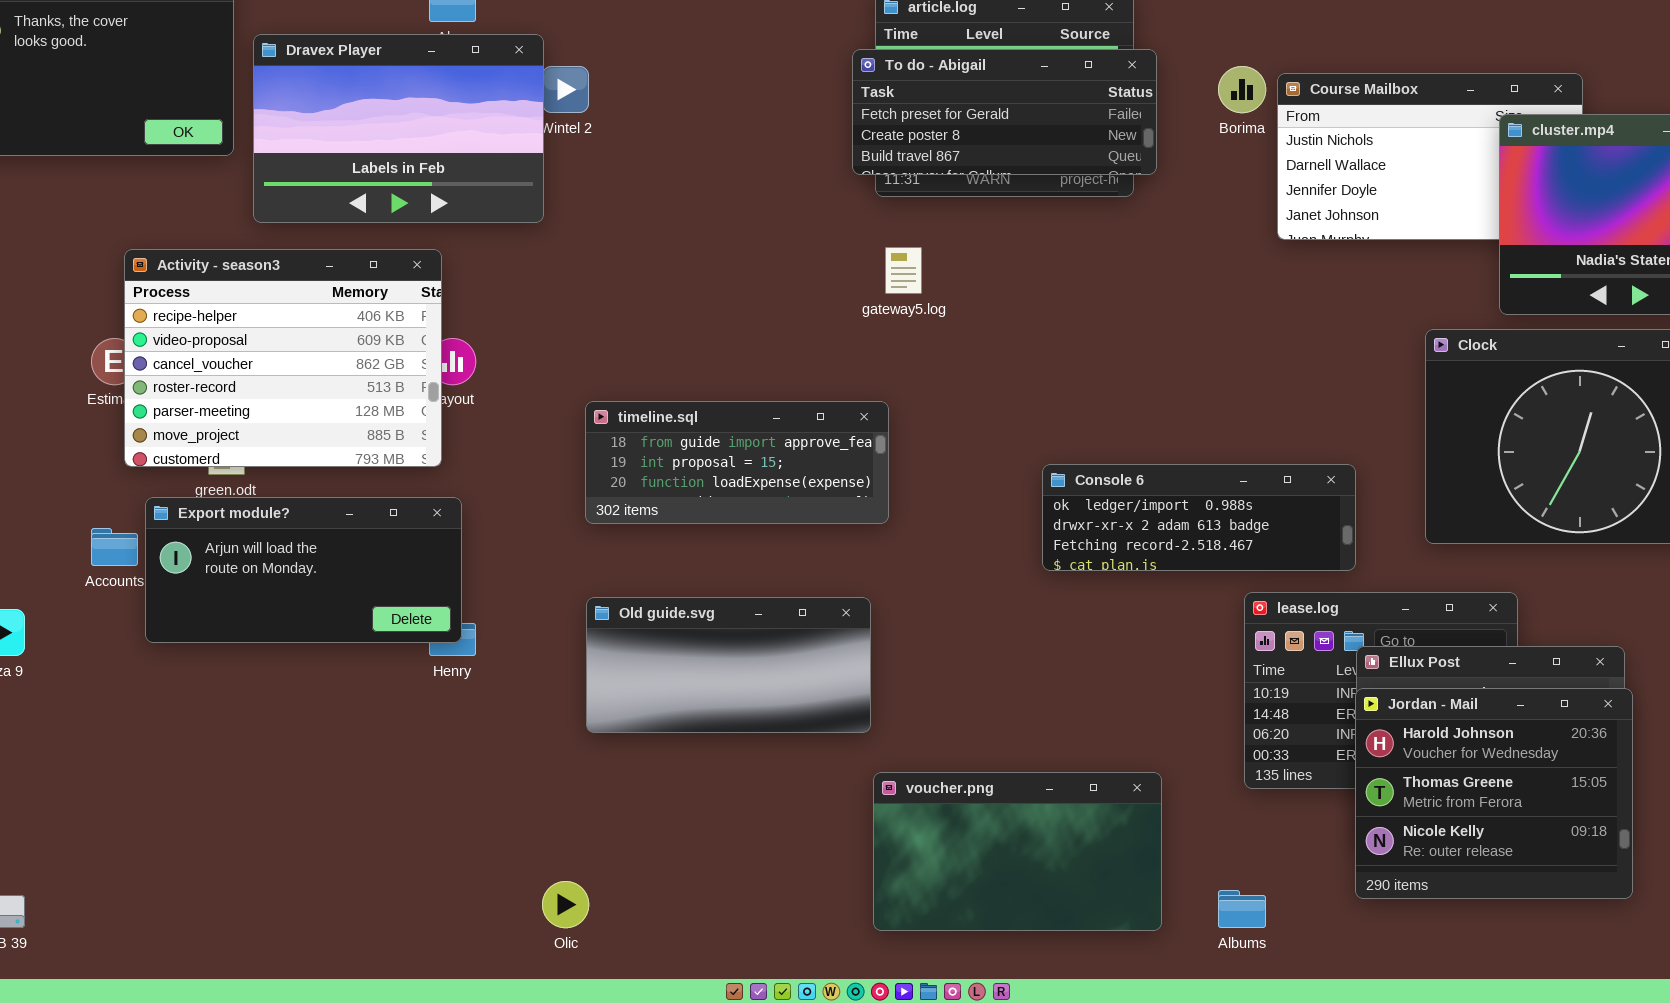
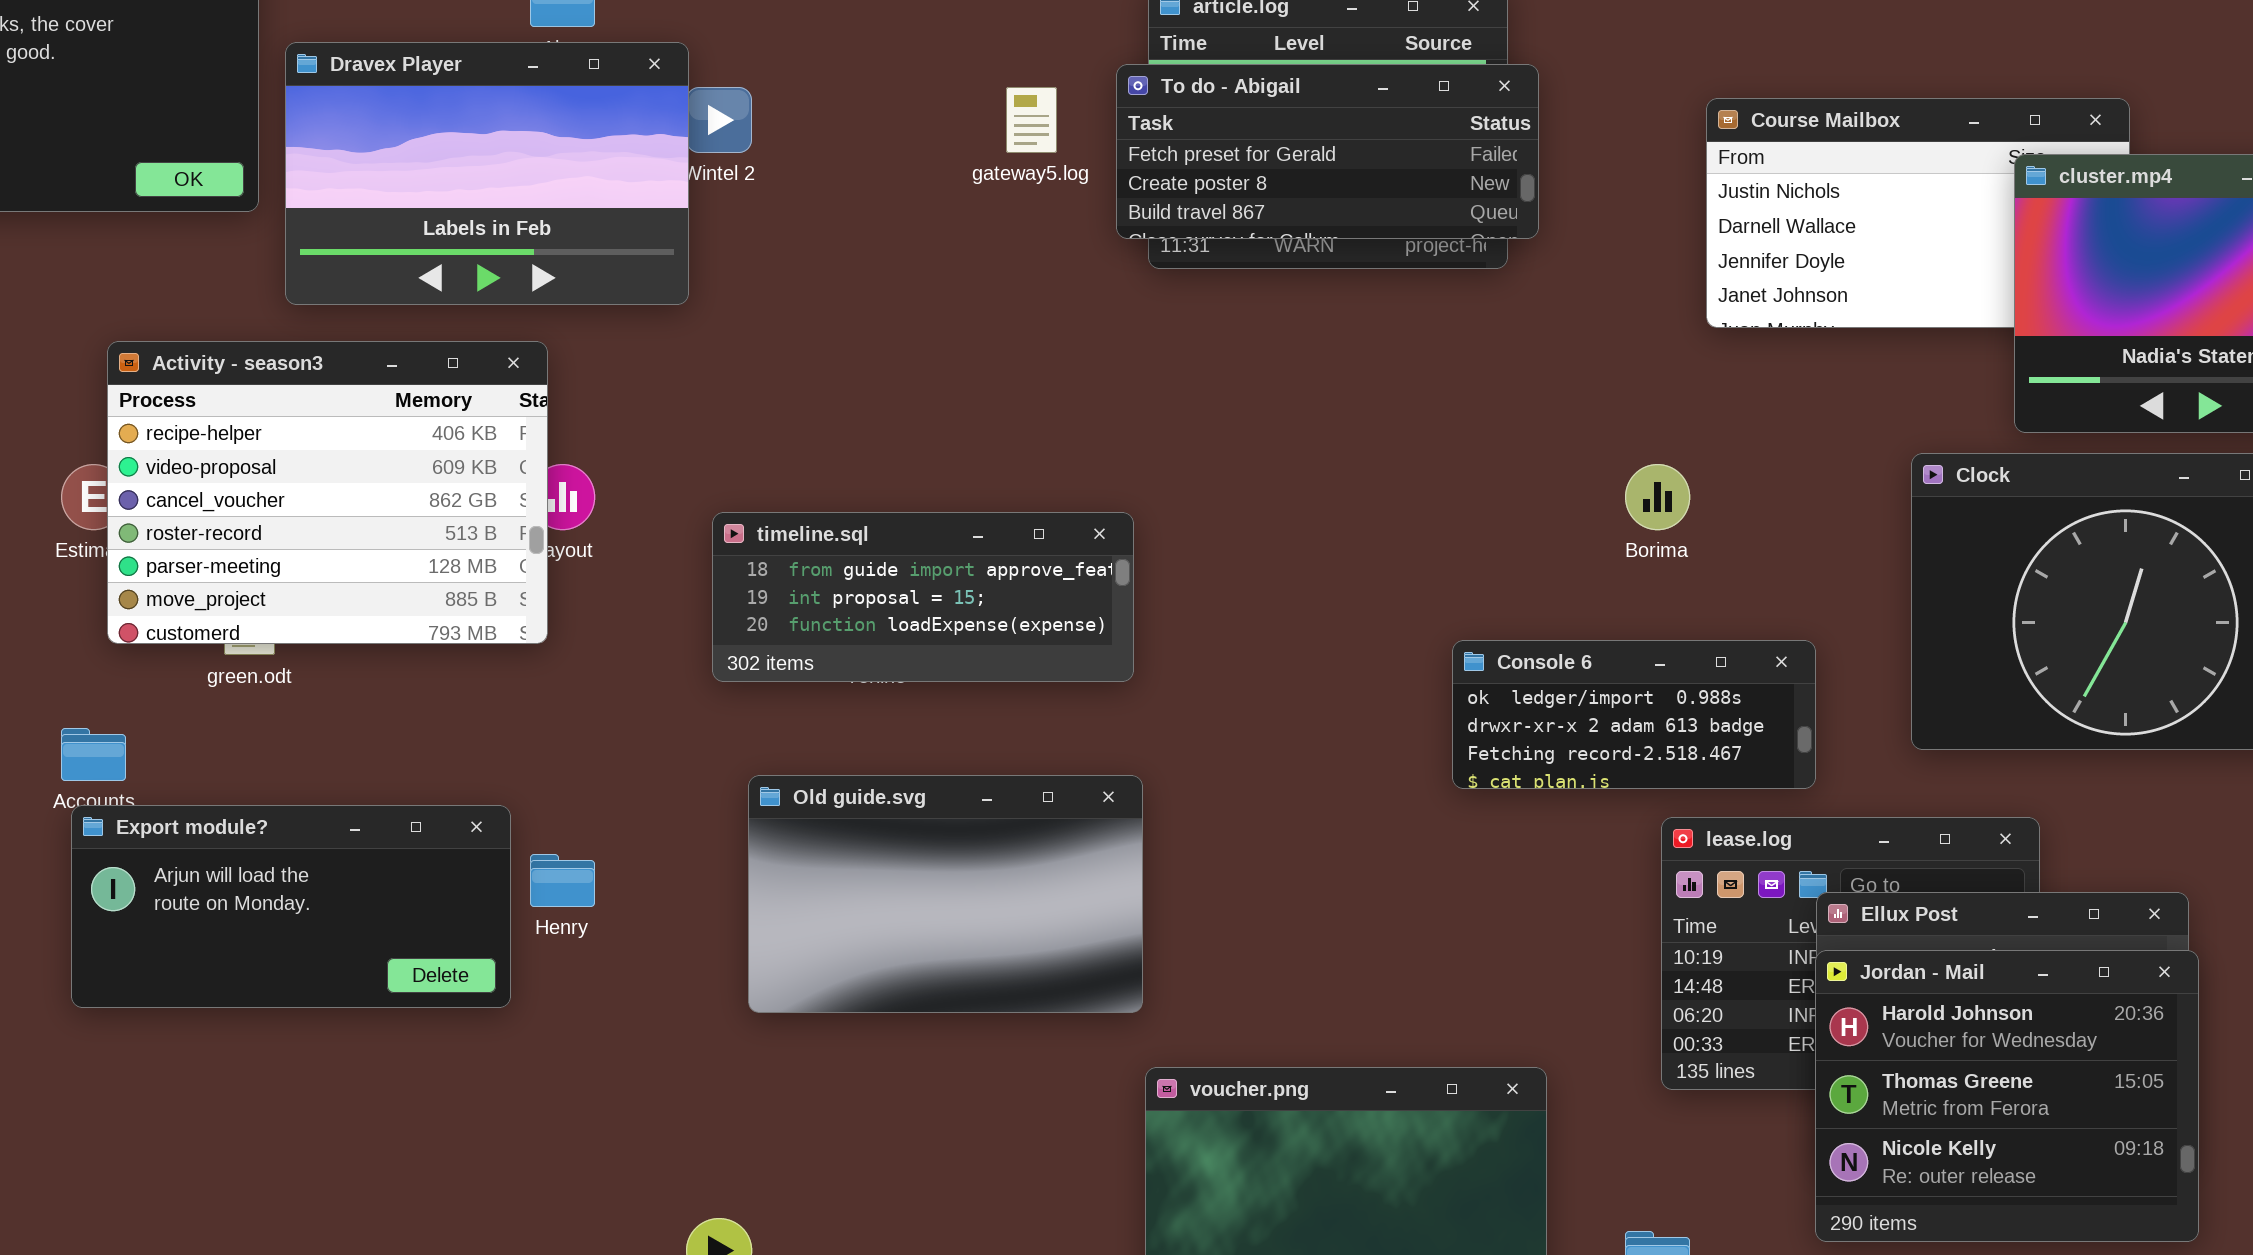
Borima: [1218,66,1266,113] -> [1625,464,1690,530], moved
gateway5.log: [885,247,922,294] -> [1006,87,1057,153], moved
timeline.sql: [585,401,889,524] -> [712,512,1134,682], moved
Console 6: [1042,464,1356,571] -> [1452,640,1816,789], resized
Export module?: [145,497,462,643] -> [71,805,511,1008], moved
Old guide.svg: [586,597,871,733] -> [748,775,1143,1013], resized

